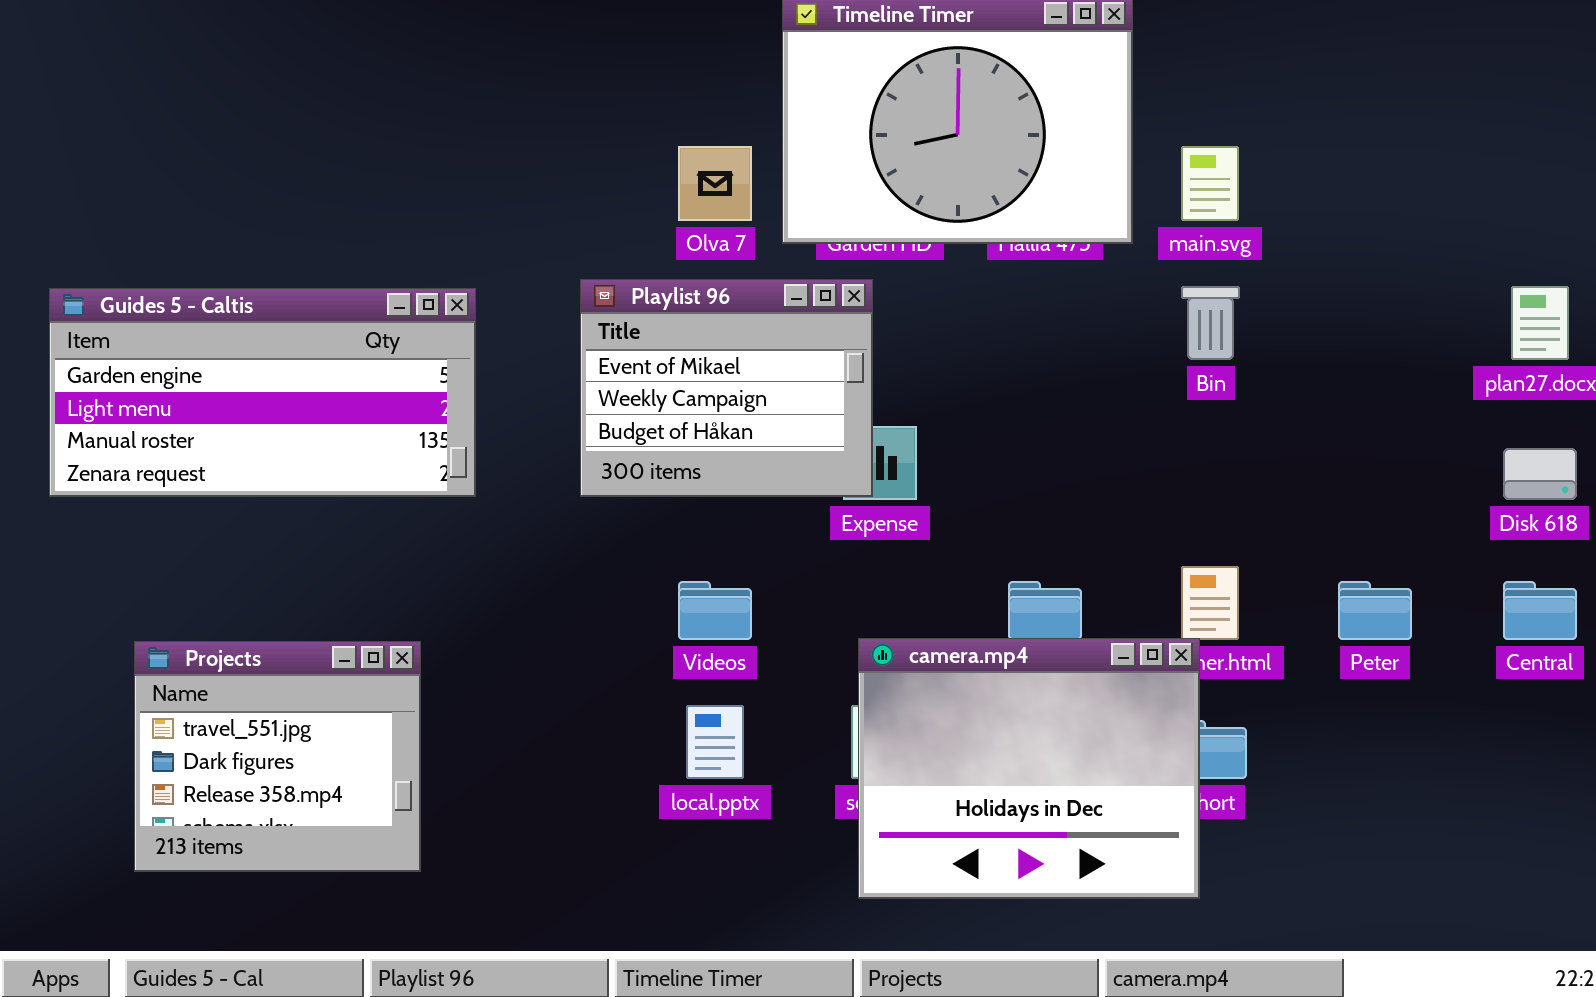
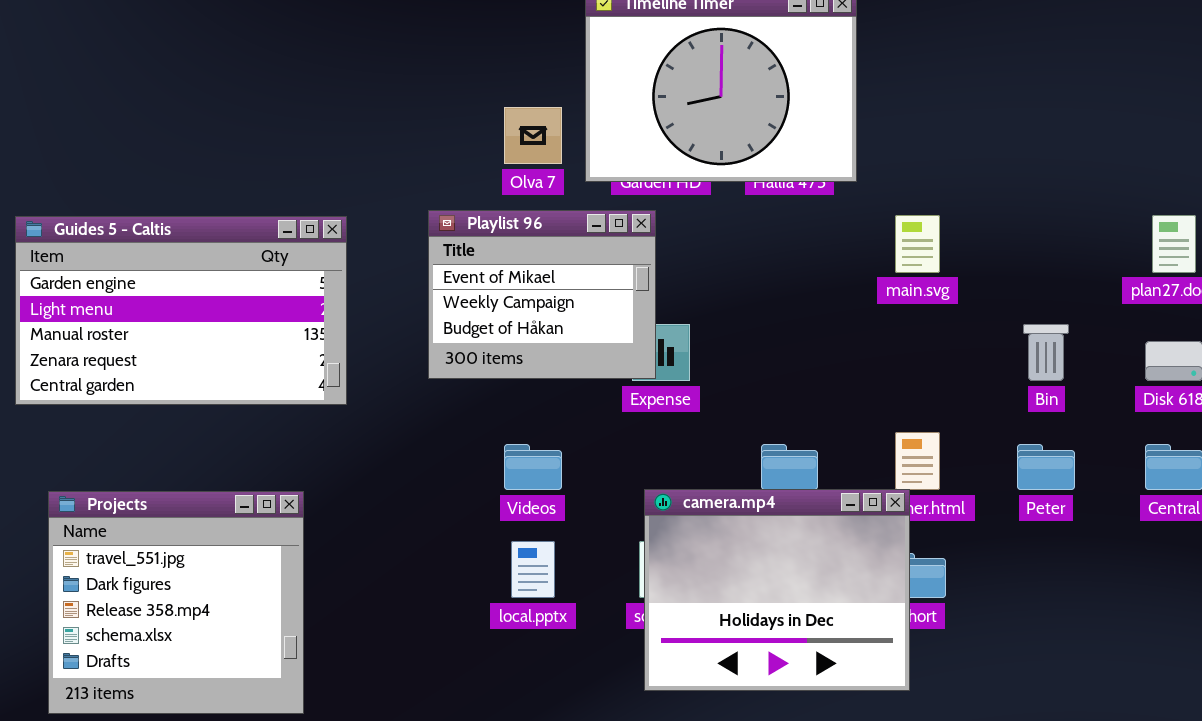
main.svg: [1181,146,1239,221] -> [895,215,940,273], moved
Bin: [1181,286,1240,360] -> [1023,324,1069,381], moved
Guides 5 - Caltis: [49,288,476,497] -> [15,216,347,405], resized
Projects: [134,641,421,872] -> [48,491,304,714], resized

